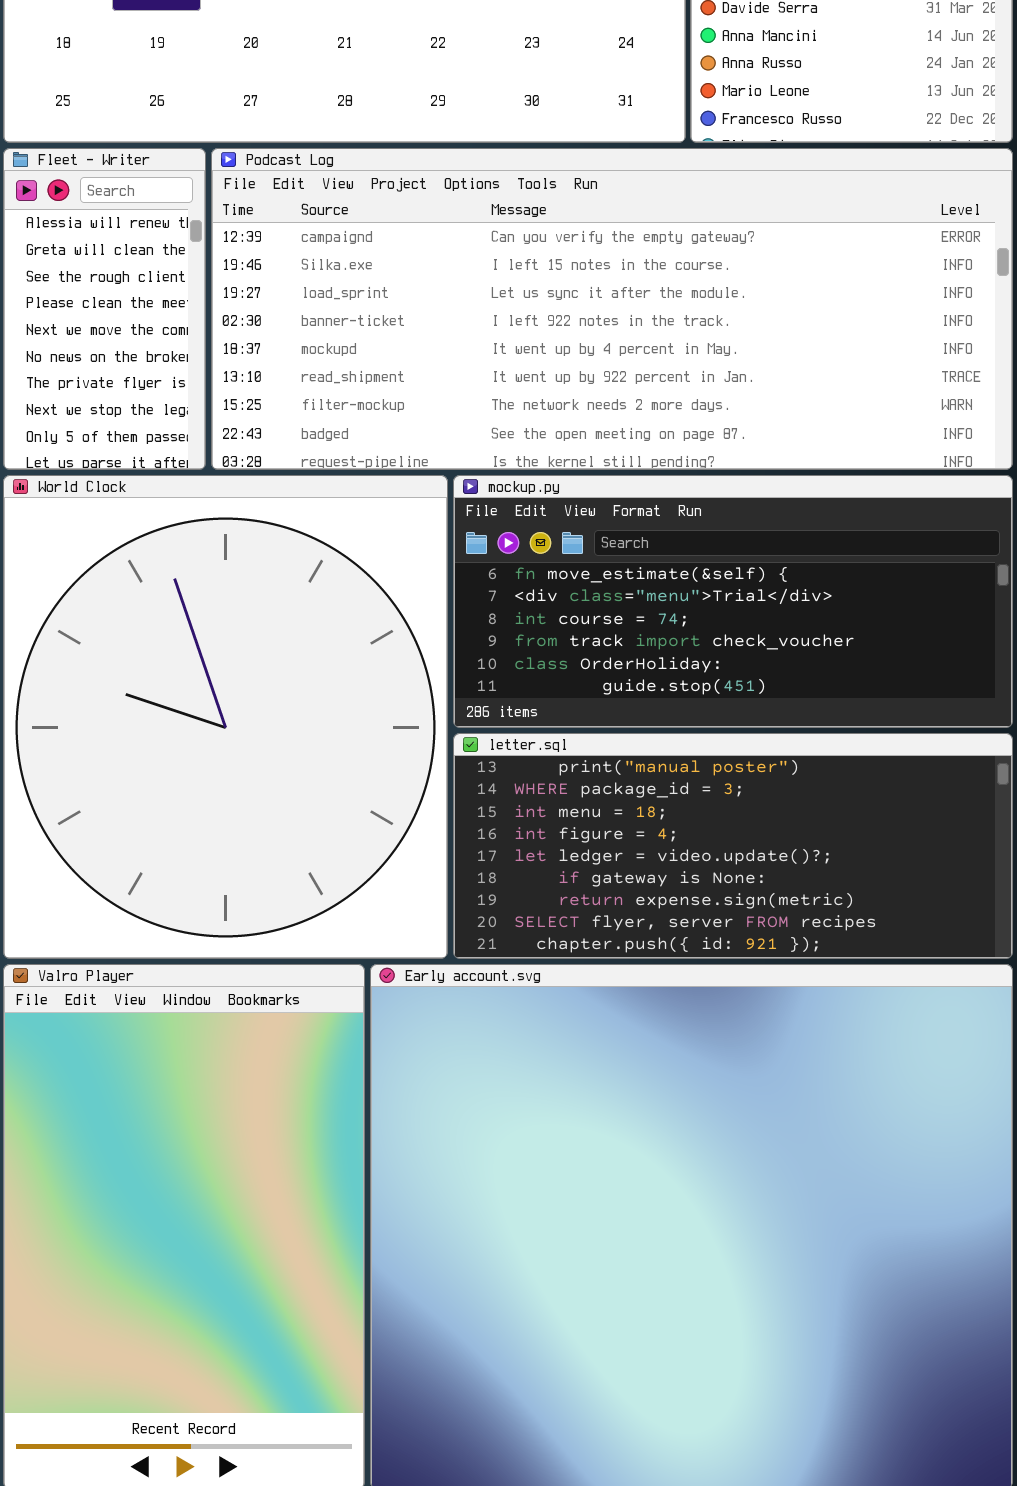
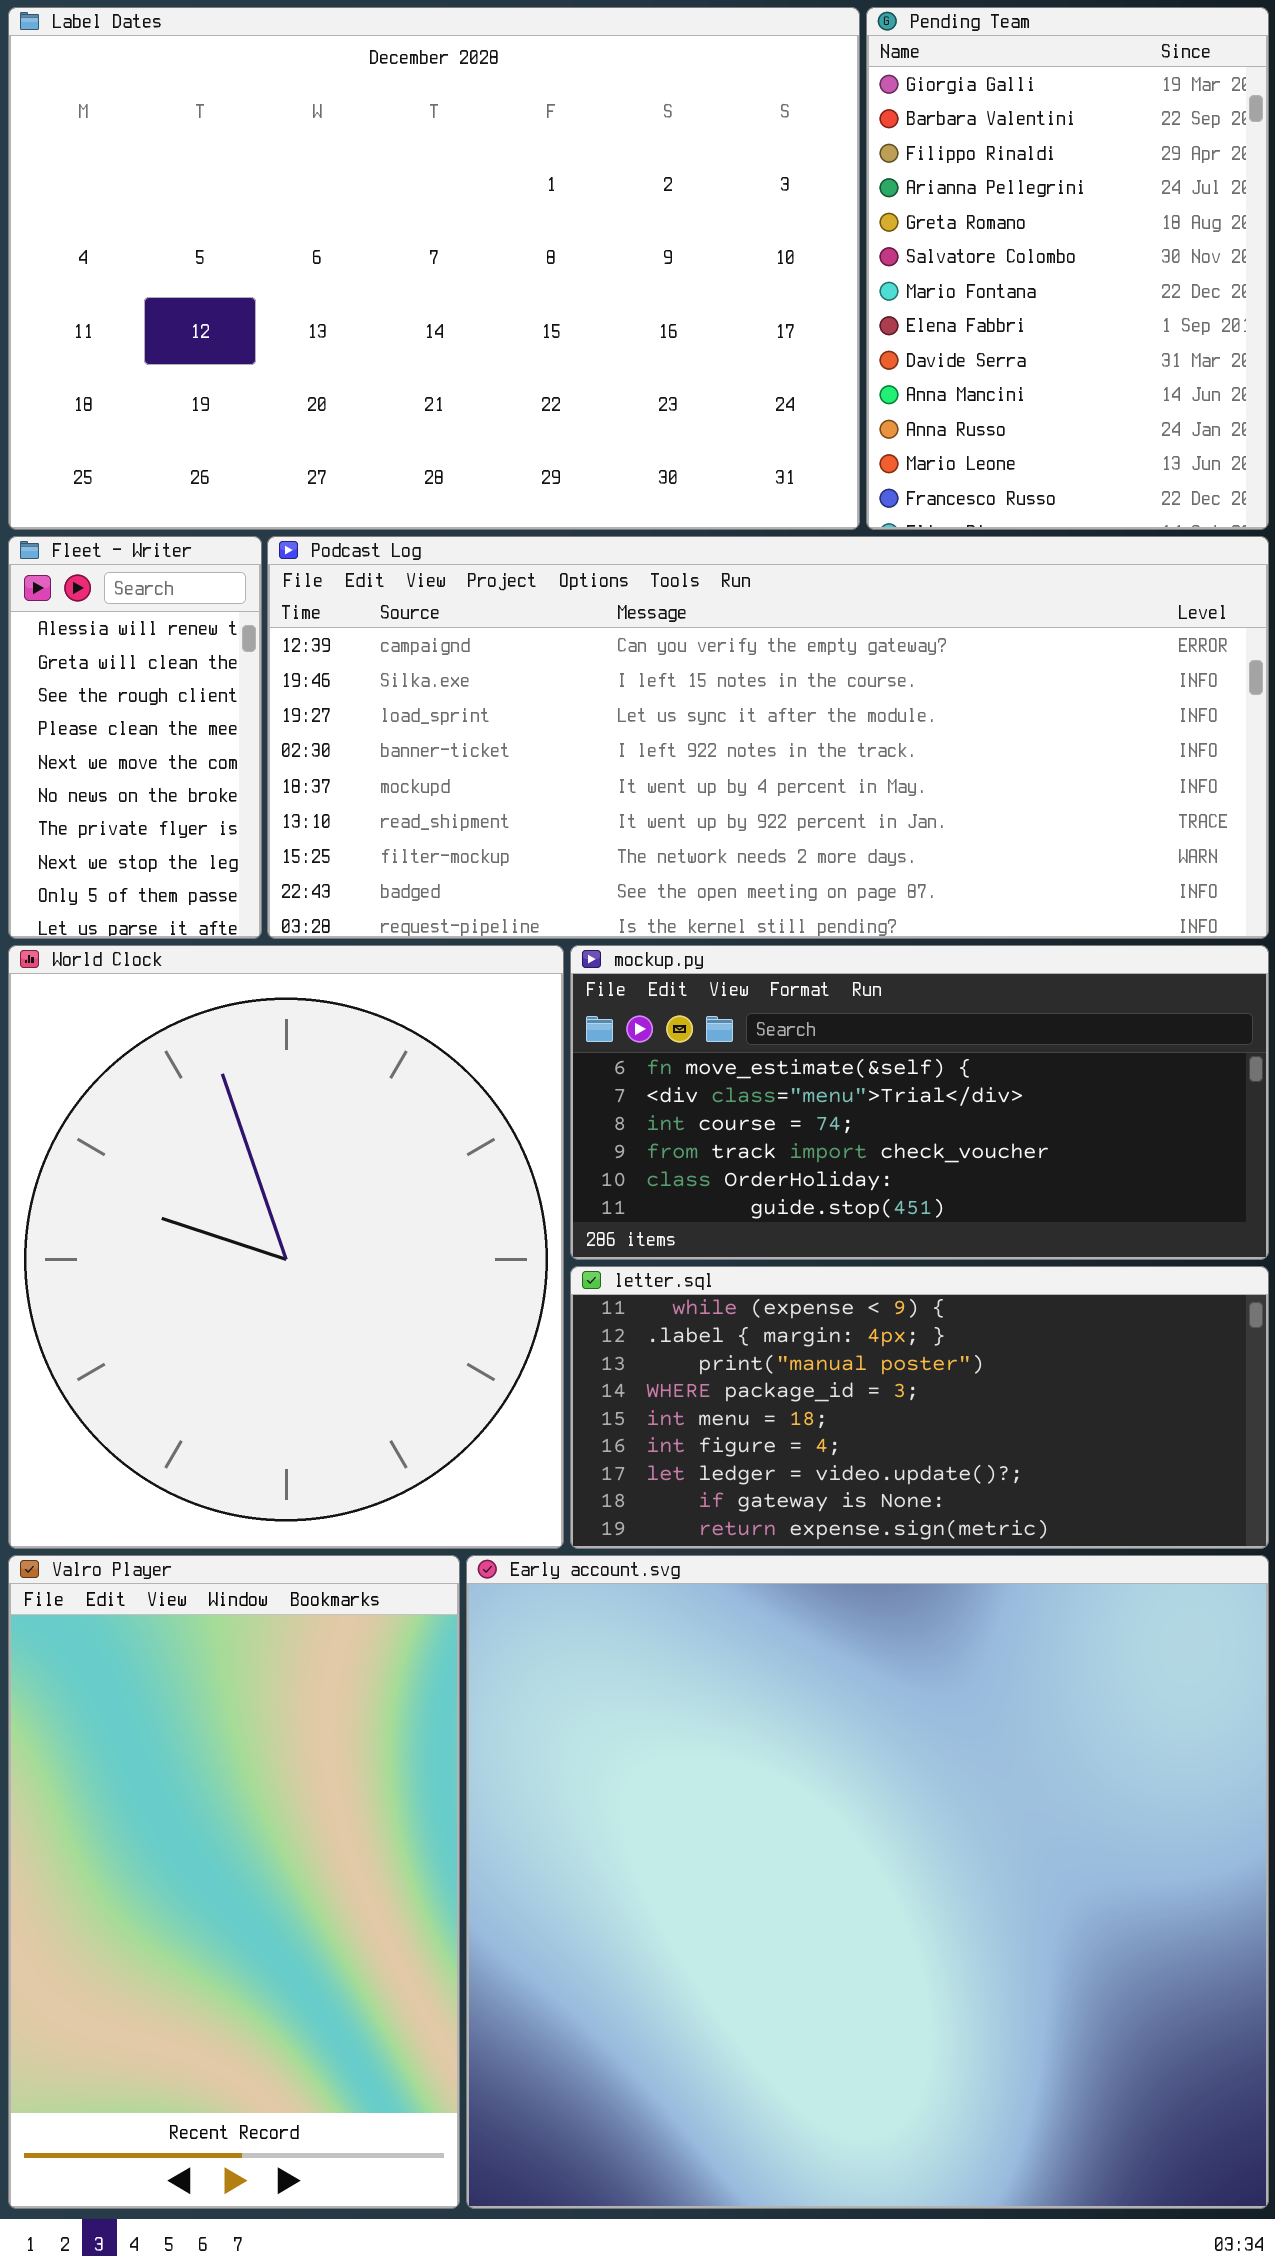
letter.sql: [453,733,1013,959] -> [570,1266,1269,1549], scrolled up 2 rows

